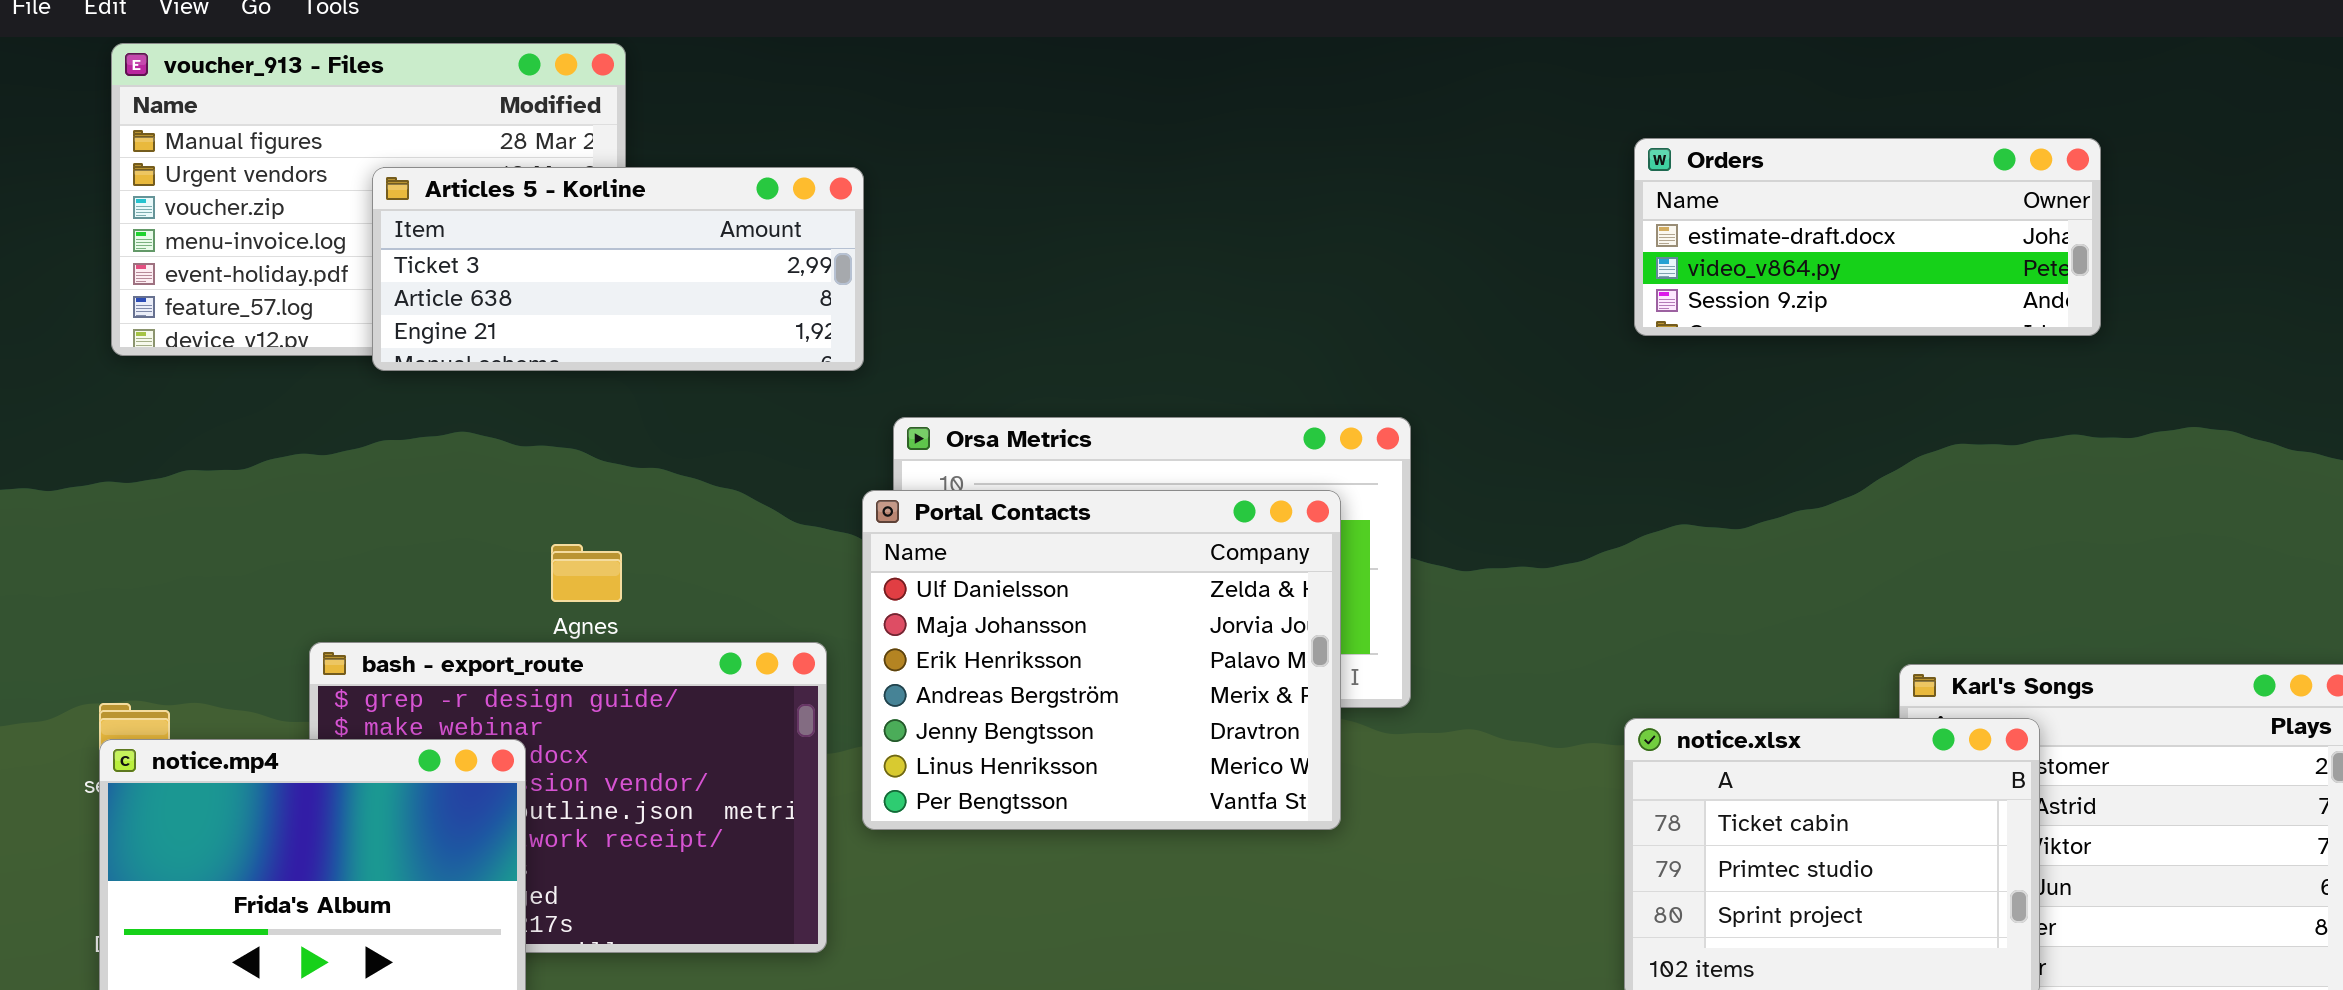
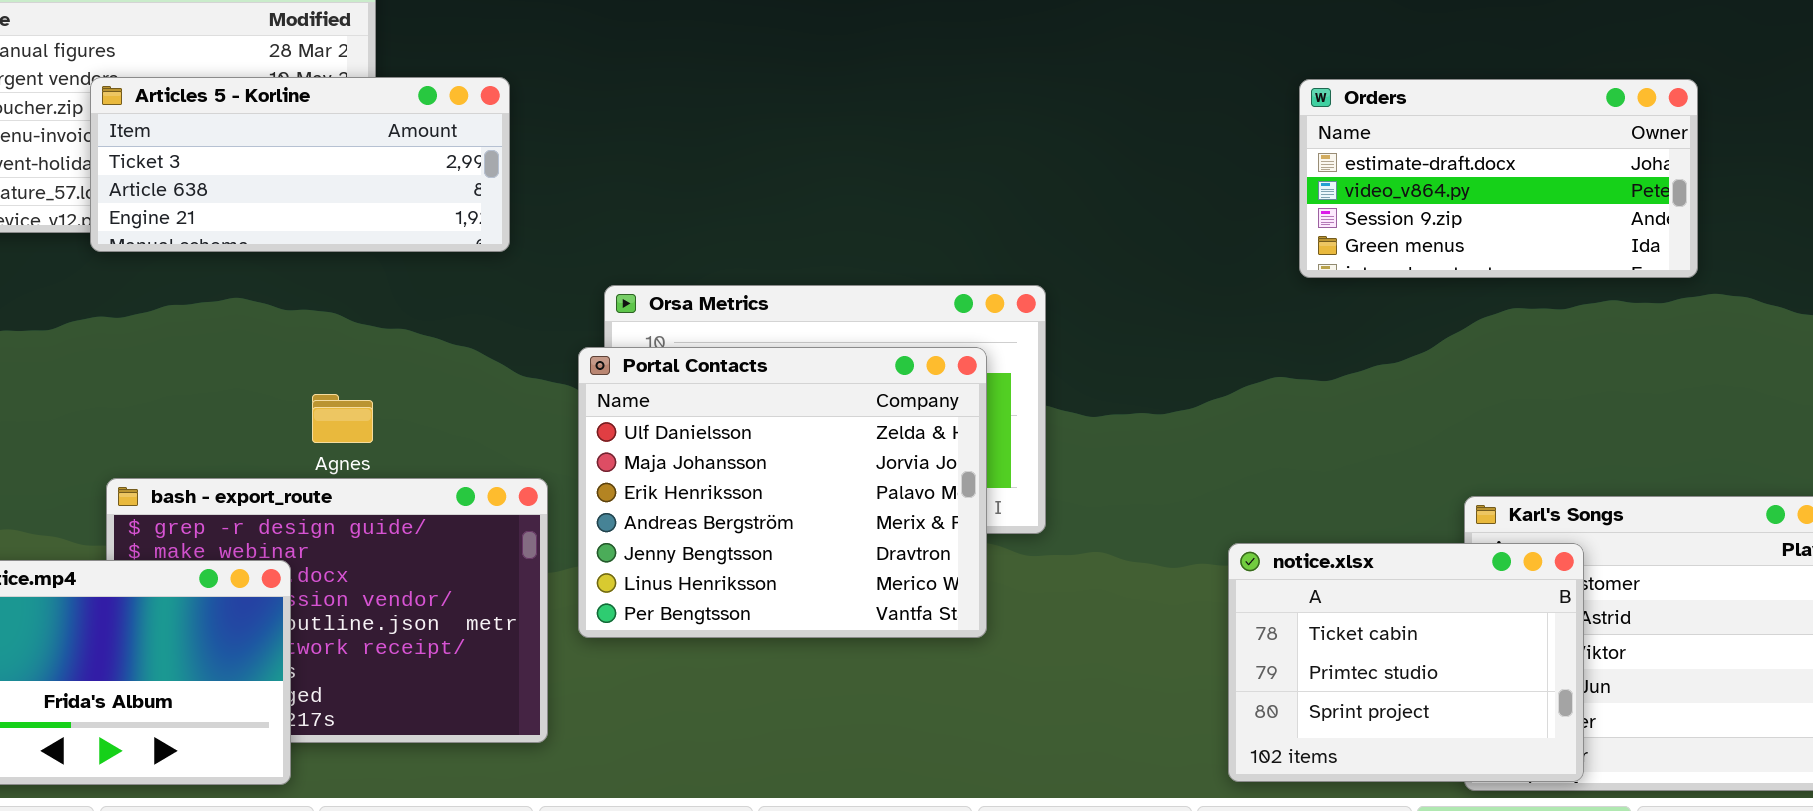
Orders: [1634,138,2101,336] -> [1299,79,1698,278], moved, resized
Articles 5 - Korline: [372,167,864,371] -> [90,77,510,252], moved

